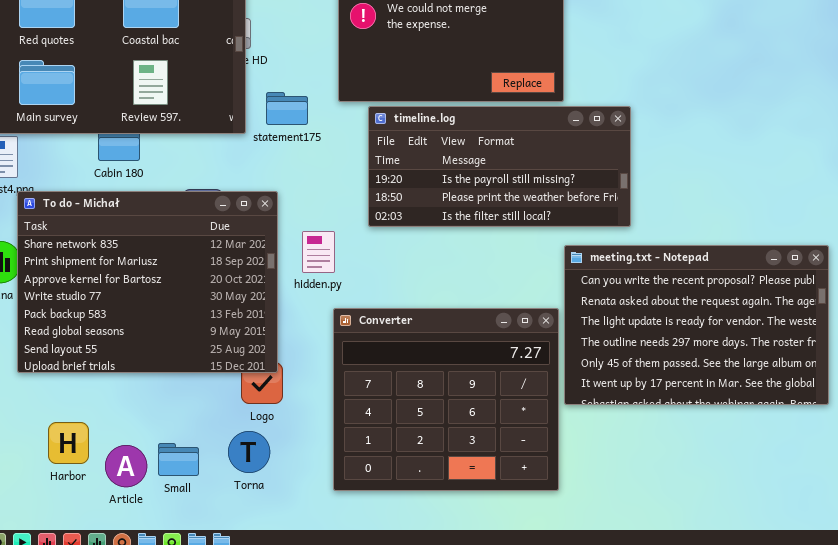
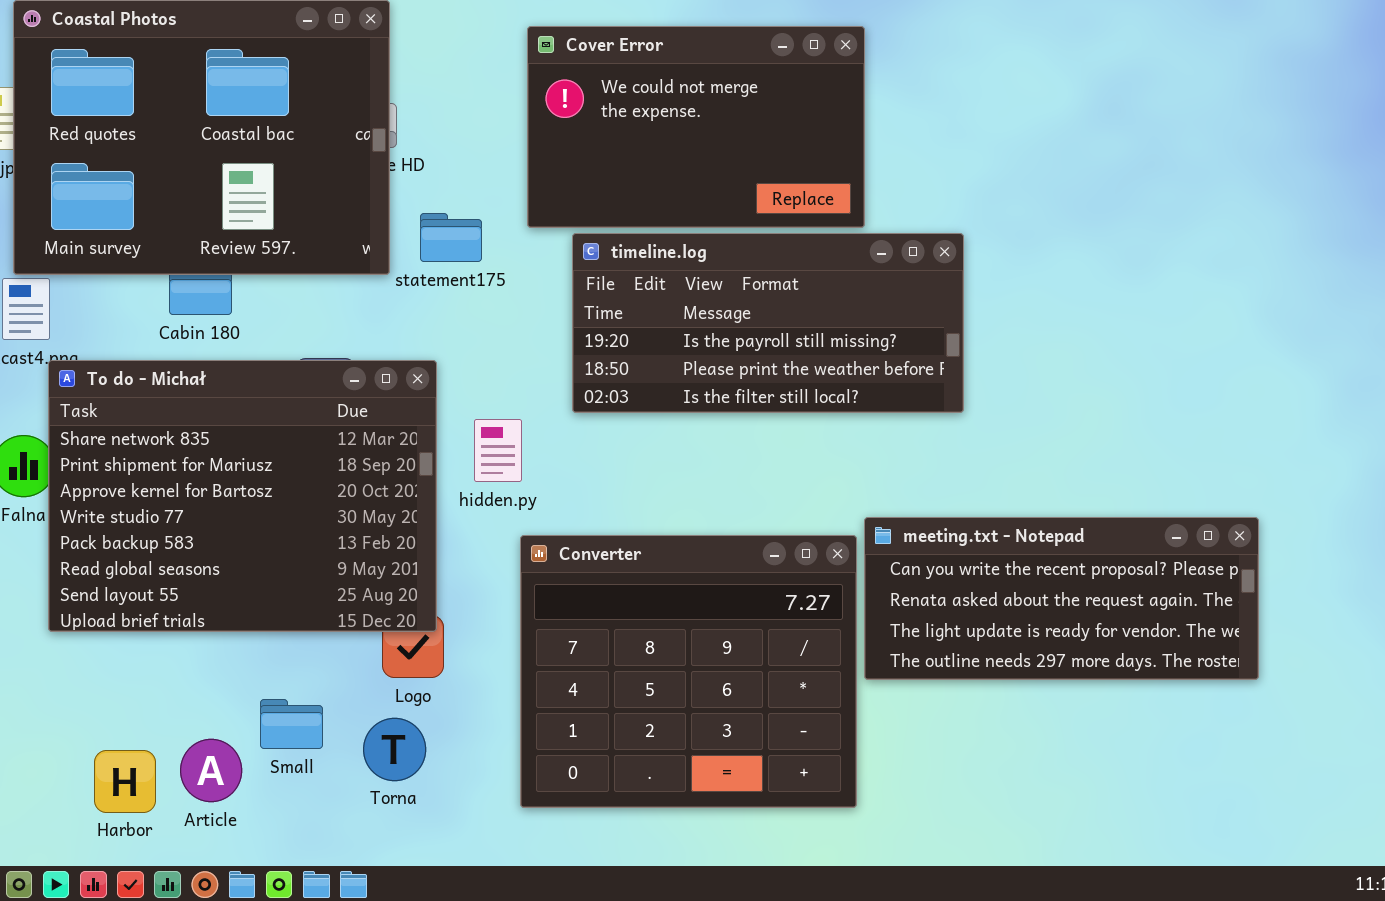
meeting.txt - Notepad: [564,245,829,405] -> [864,517,1259,680], resized
Harbor: [48,422,89,464] -> [94,750,156,813], moved
Small: [158,443,199,476] -> [260,699,323,749], moved

